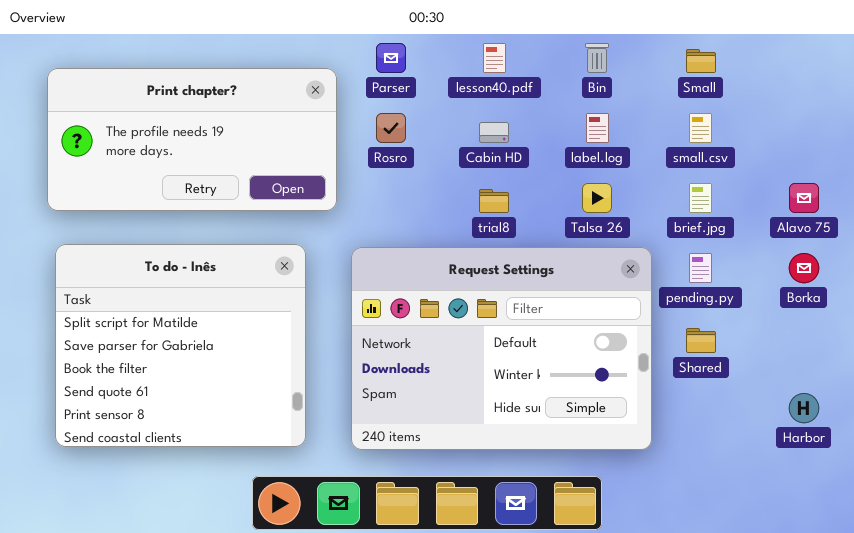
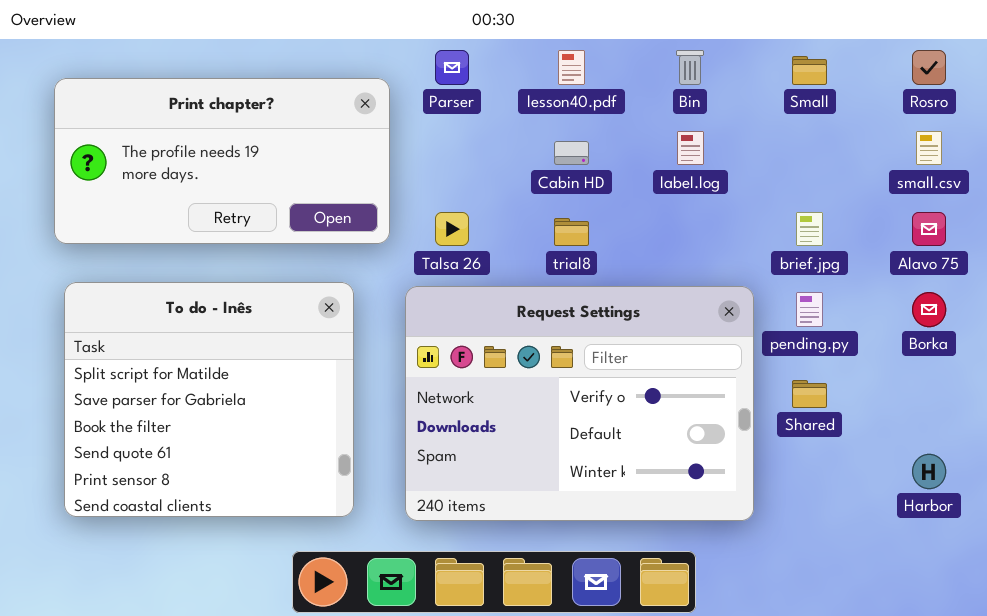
Rosro: [376,113,406,143] -> [912,50,946,85], moved
small.csv: [689,113,712,143] -> [916,131,942,165], moved
Talsa 26: [582,183,612,213] -> [435,212,469,246], moved
Request Settings: [351,247,652,450] -> [405,286,754,521], scrolled up 1 row

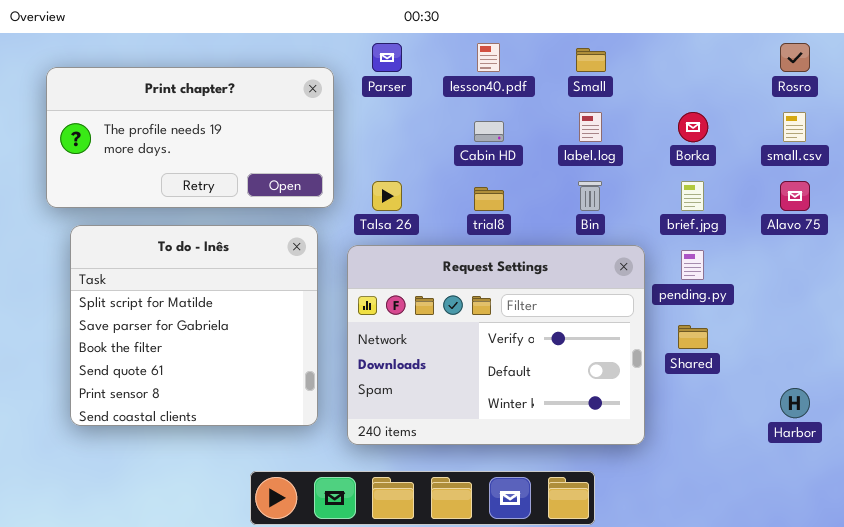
Bin: [676,50,704,85] -> [578,181,602,211], moved
Small: [792,56,827,85] -> [576,48,606,72], moved
To do - Inês: [64,282,354,517] -> [70,225,318,426], moved
Borka: [912,292,946,327] -> [678,112,708,142], moved

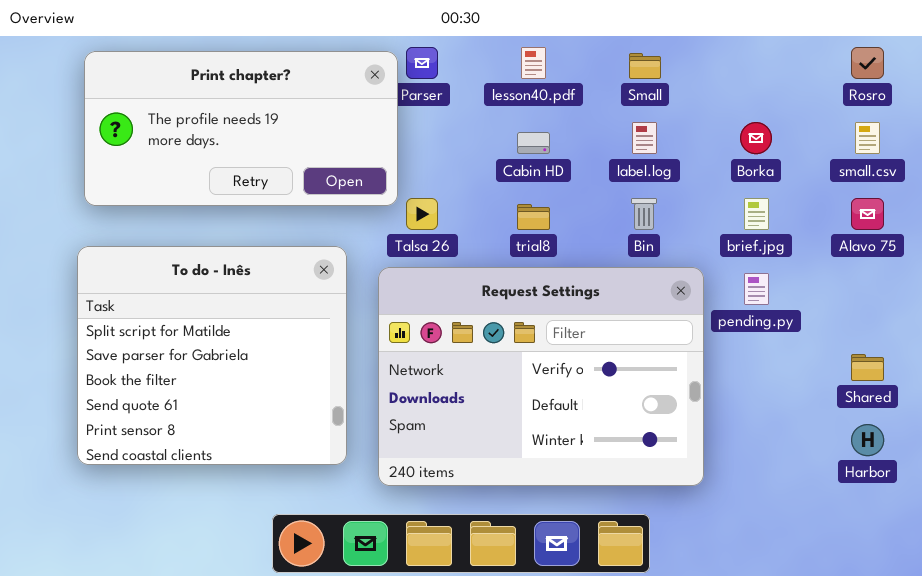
Print chapter?: [46,67,334,208] -> [84,51,398,206], moved
Shared: [678,325,708,349] -> [851,354,884,381], moved

